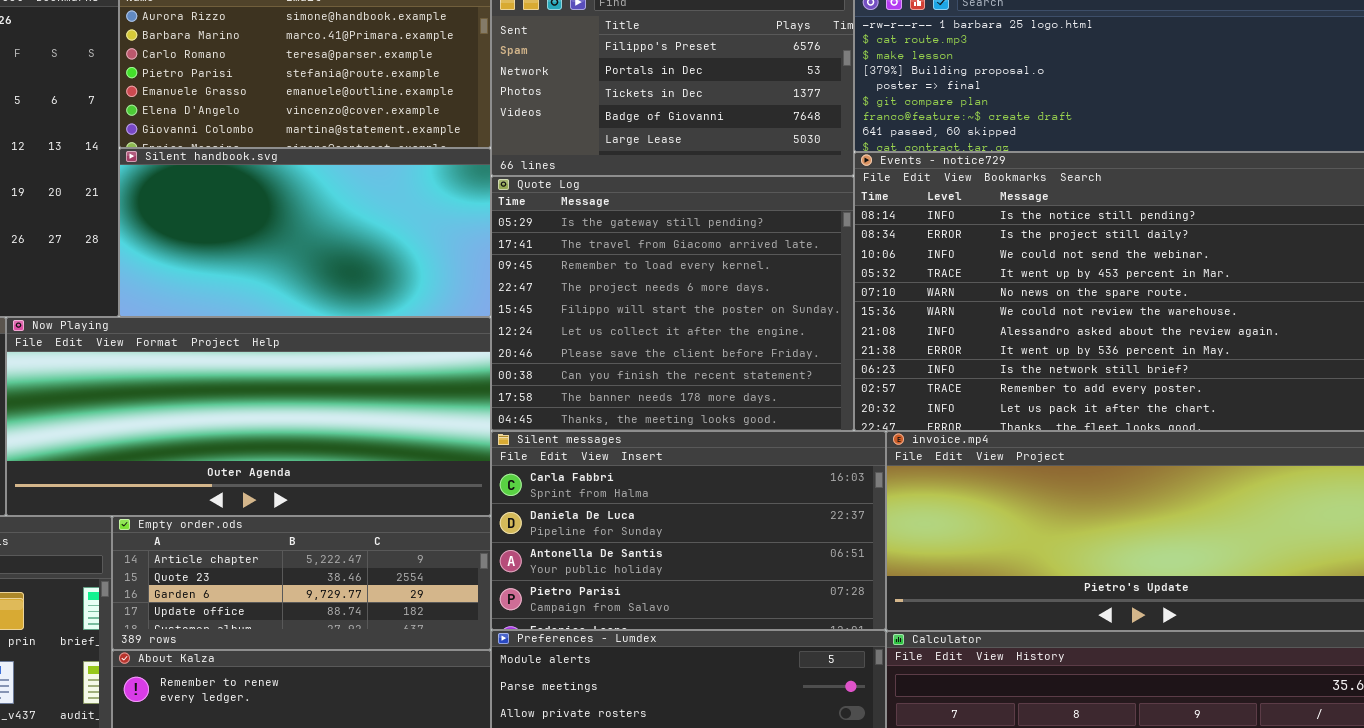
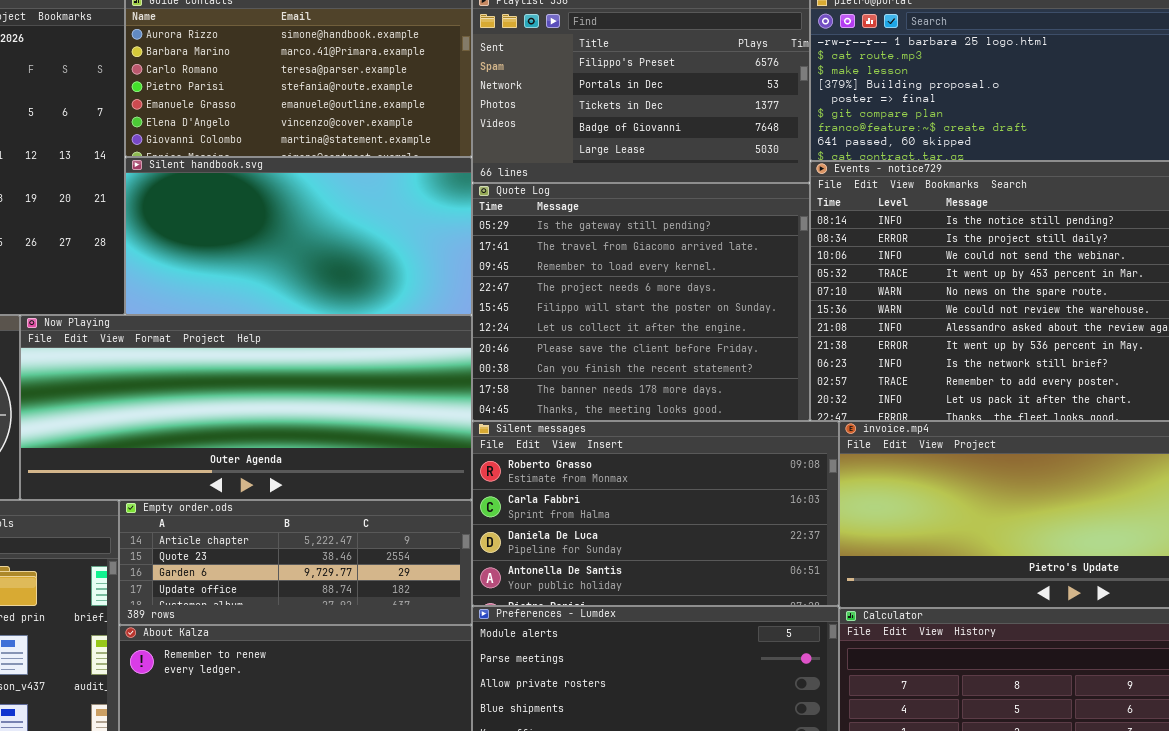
Silent messages: [491,431,886,630] -> [472,421,839,606], scrolled up 1 row

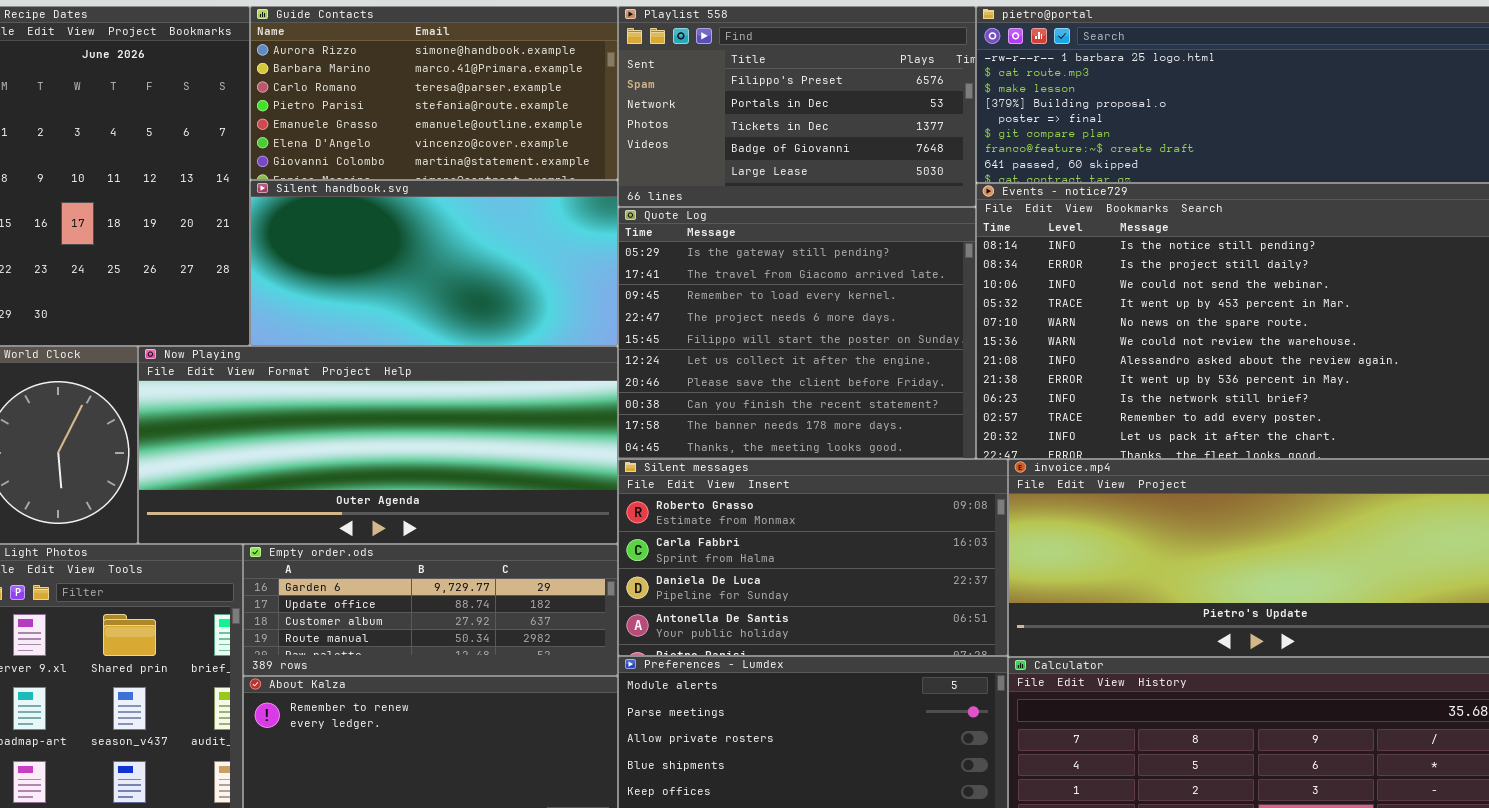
Empty order.ods: [119,500,472,625] -> [243,544,618,676], scrolled down 2 rows

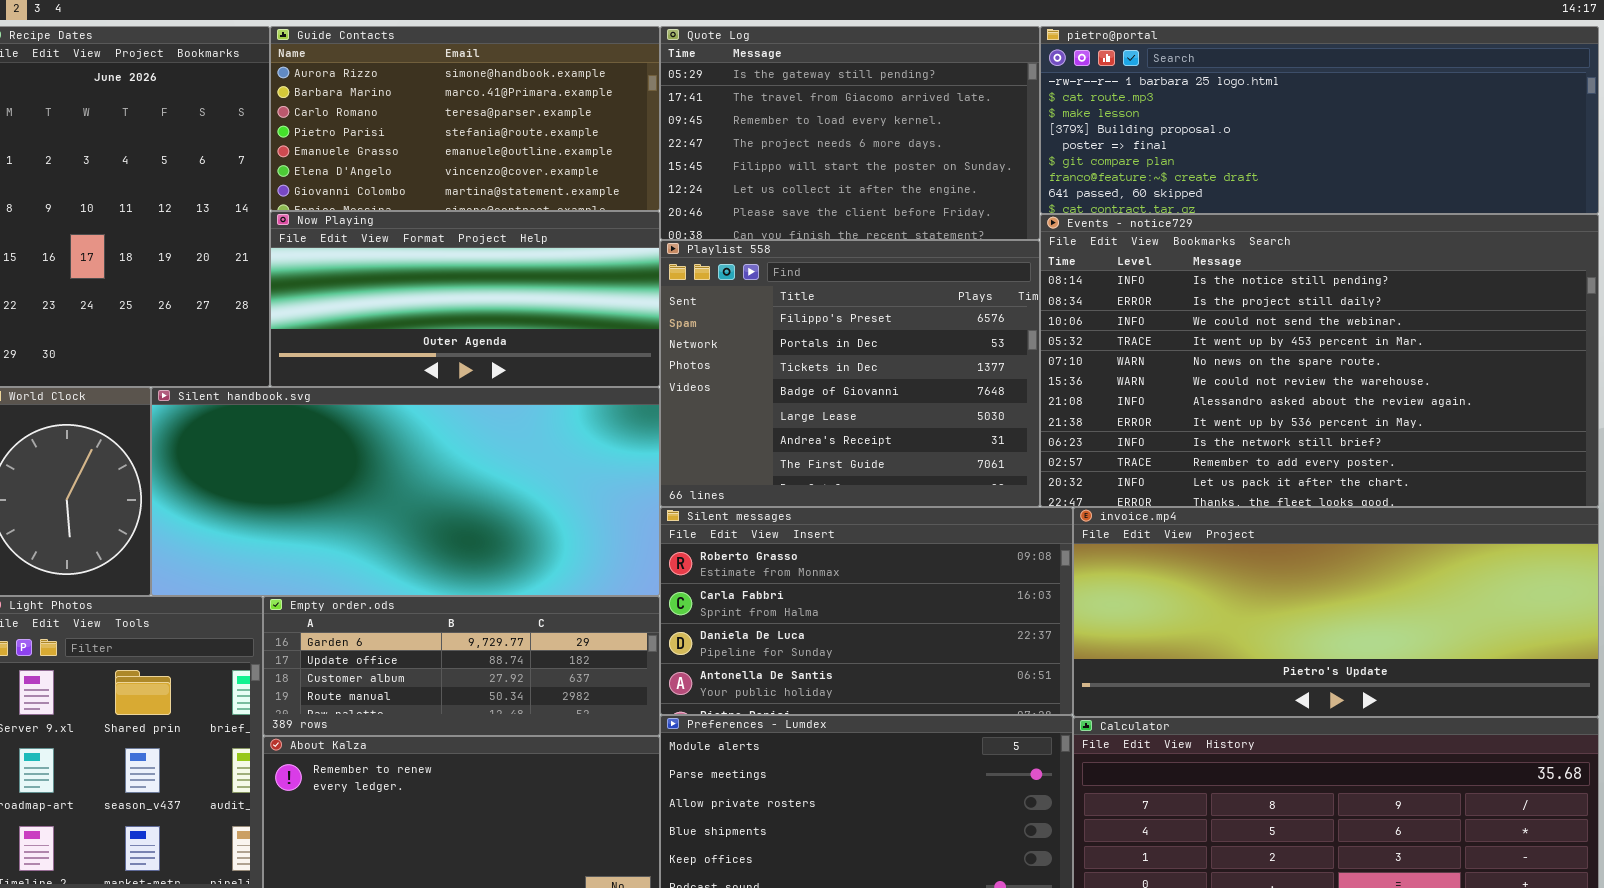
Playlist 558: [618,6,976,207] -> [660,240,1040,507], moved, resized
Silent handbook.svg: [250,180,618,346] -> [151,387,660,596], moved, resized
Quote Log: [618,207,976,459] -> [660,26,1040,240], moved, resized
Now Playing: [138,346,618,544] -> [270,211,660,387], moved, resized

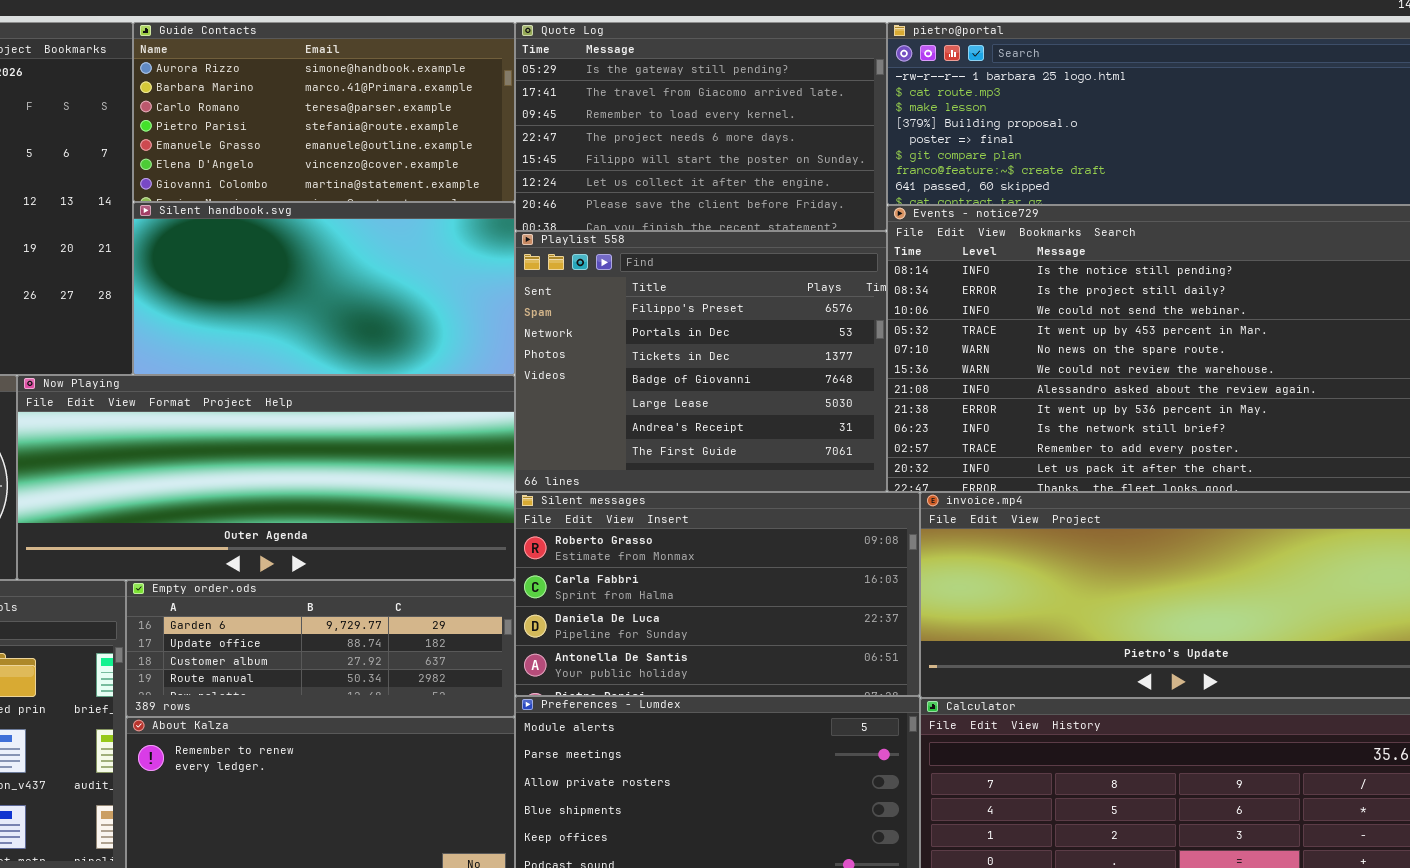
Now Playing: [270,211,660,387] -> [17,375,515,580], moved, resized
Silent handbook.svg: [151,387,660,596] -> [133,202,515,375], moved, resized

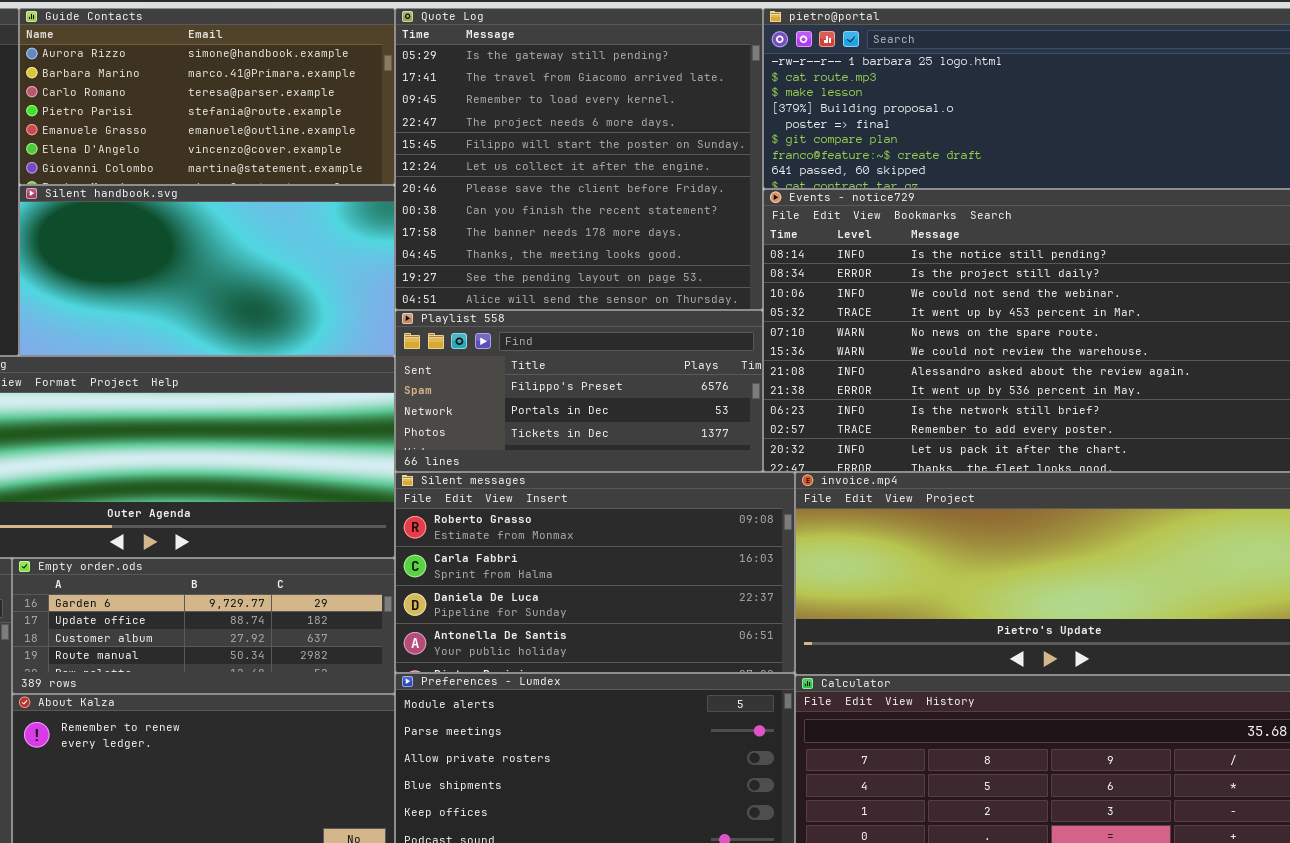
Quote Log: [515,22,887,231] -> [395,8,763,310], resized
Playlist 558: [515,231,887,492] -> [395,310,763,472], resized

